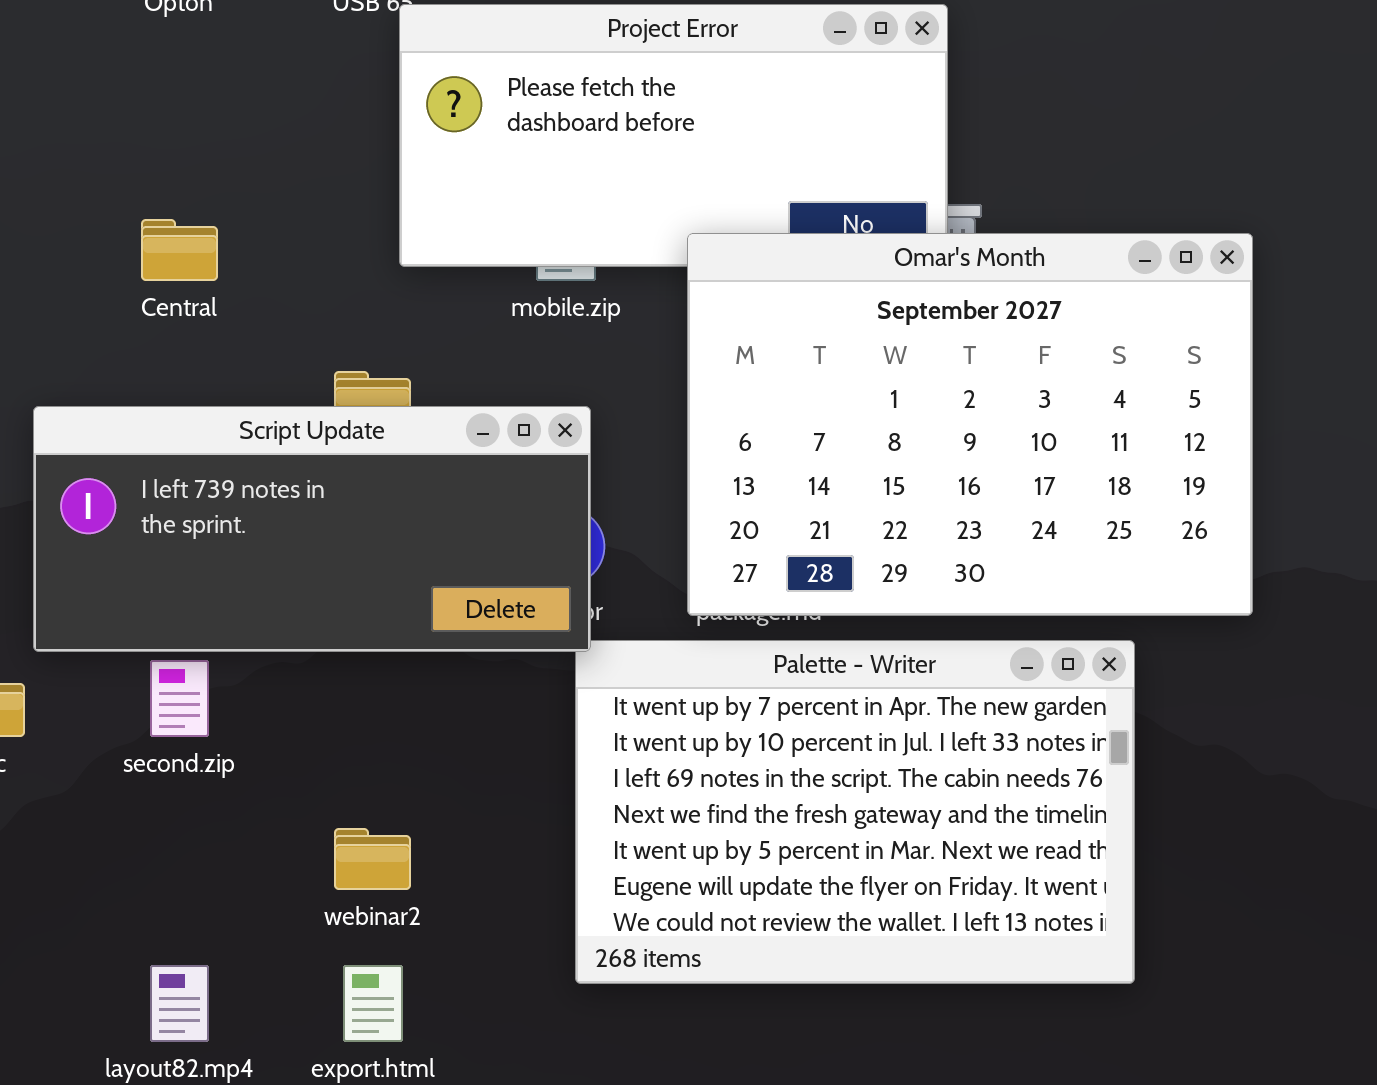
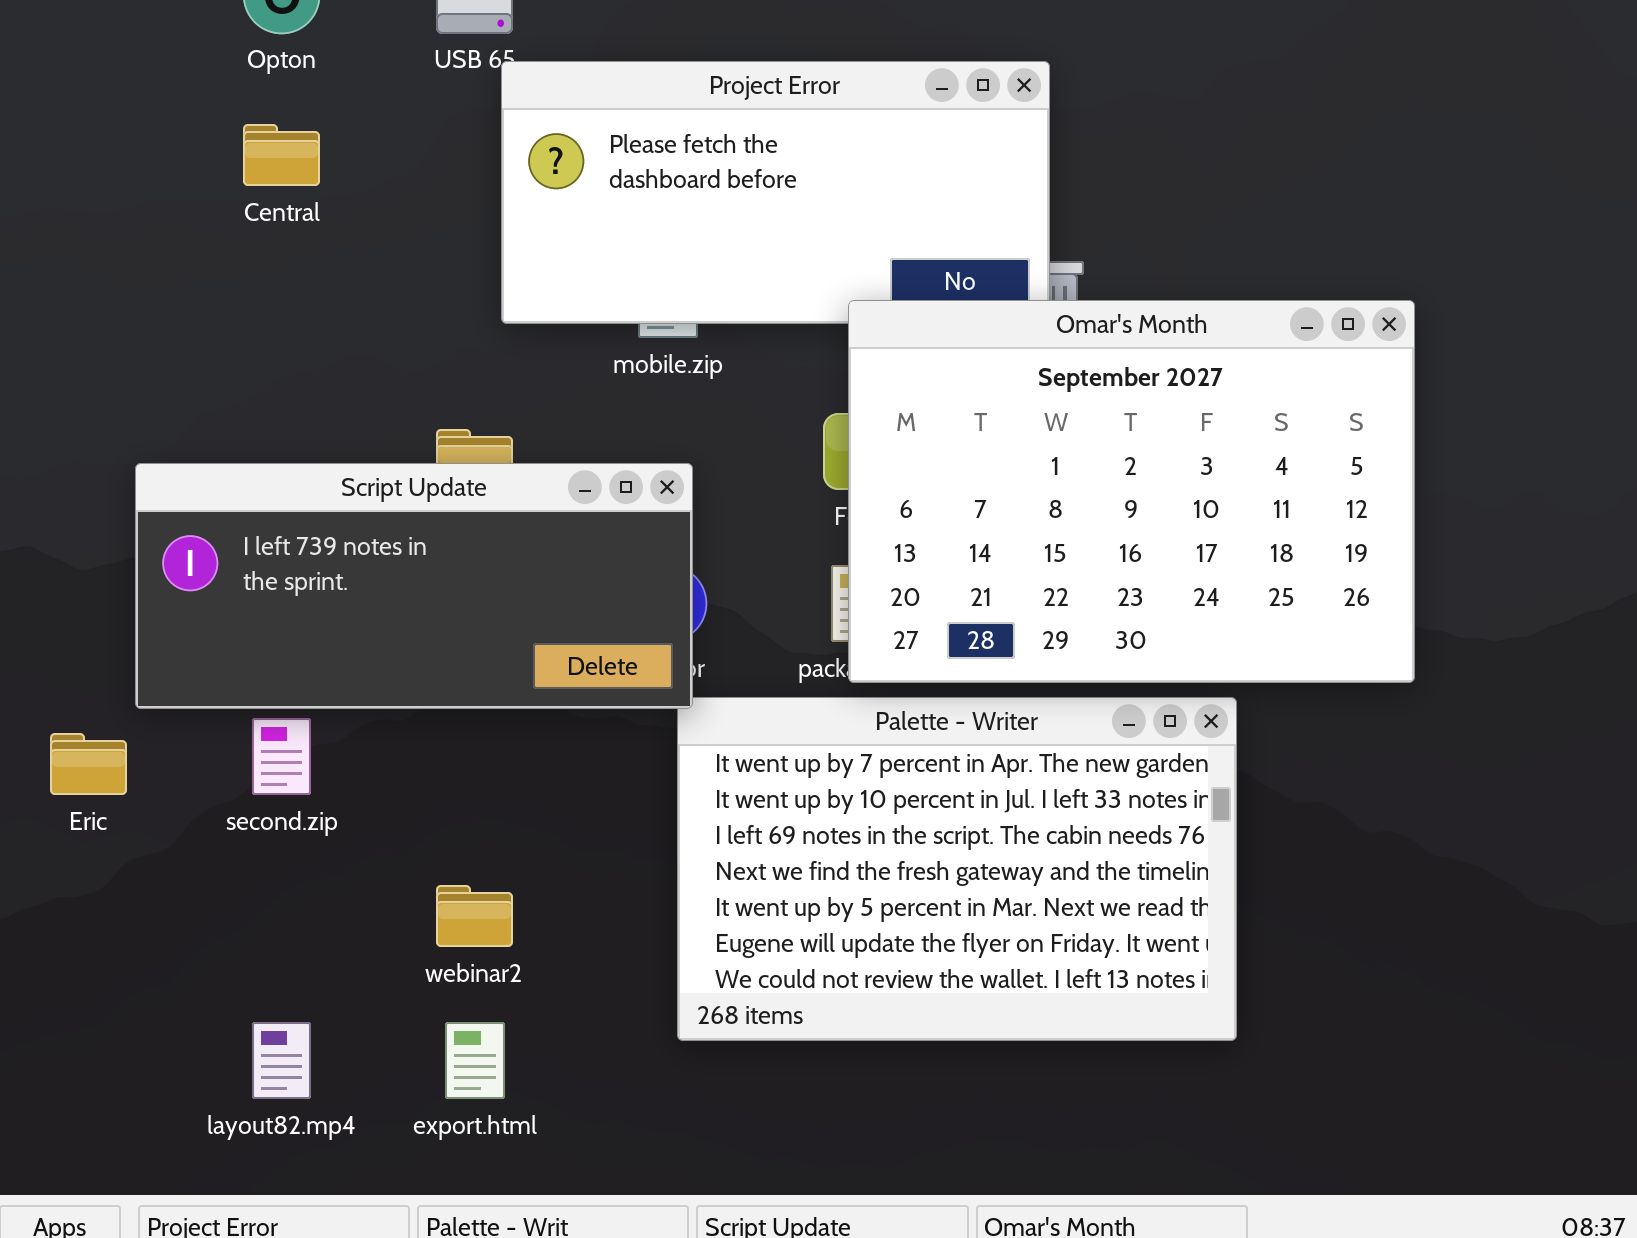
Central: [141,219,218,281] -> [243,124,320,186], moved
Omar's Month: [687,233,1253,616] -> [848,300,1415,683], moved

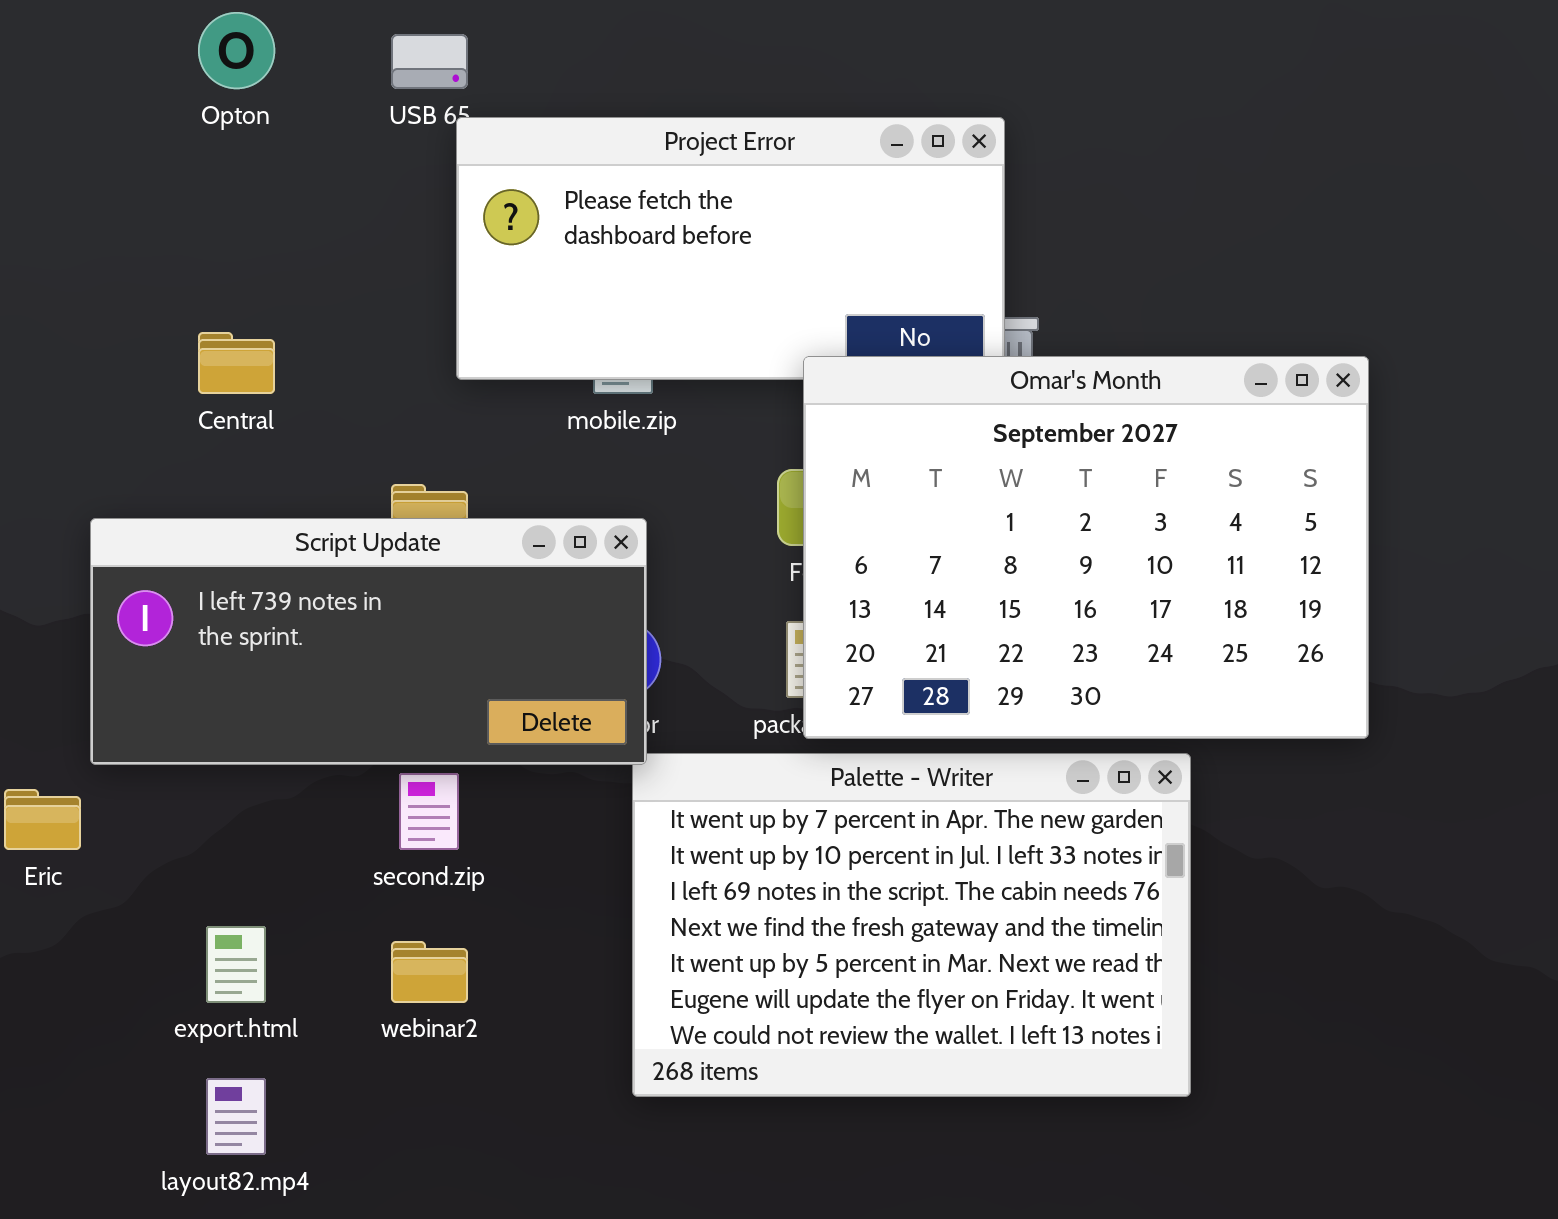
Central: [243,124,320,186] -> [198,332,275,394], moved
second.zip: [252,718,311,795] -> [399,773,459,850], moved
export.html: [445,1022,505,1099] -> [206,926,266,1003], moved

